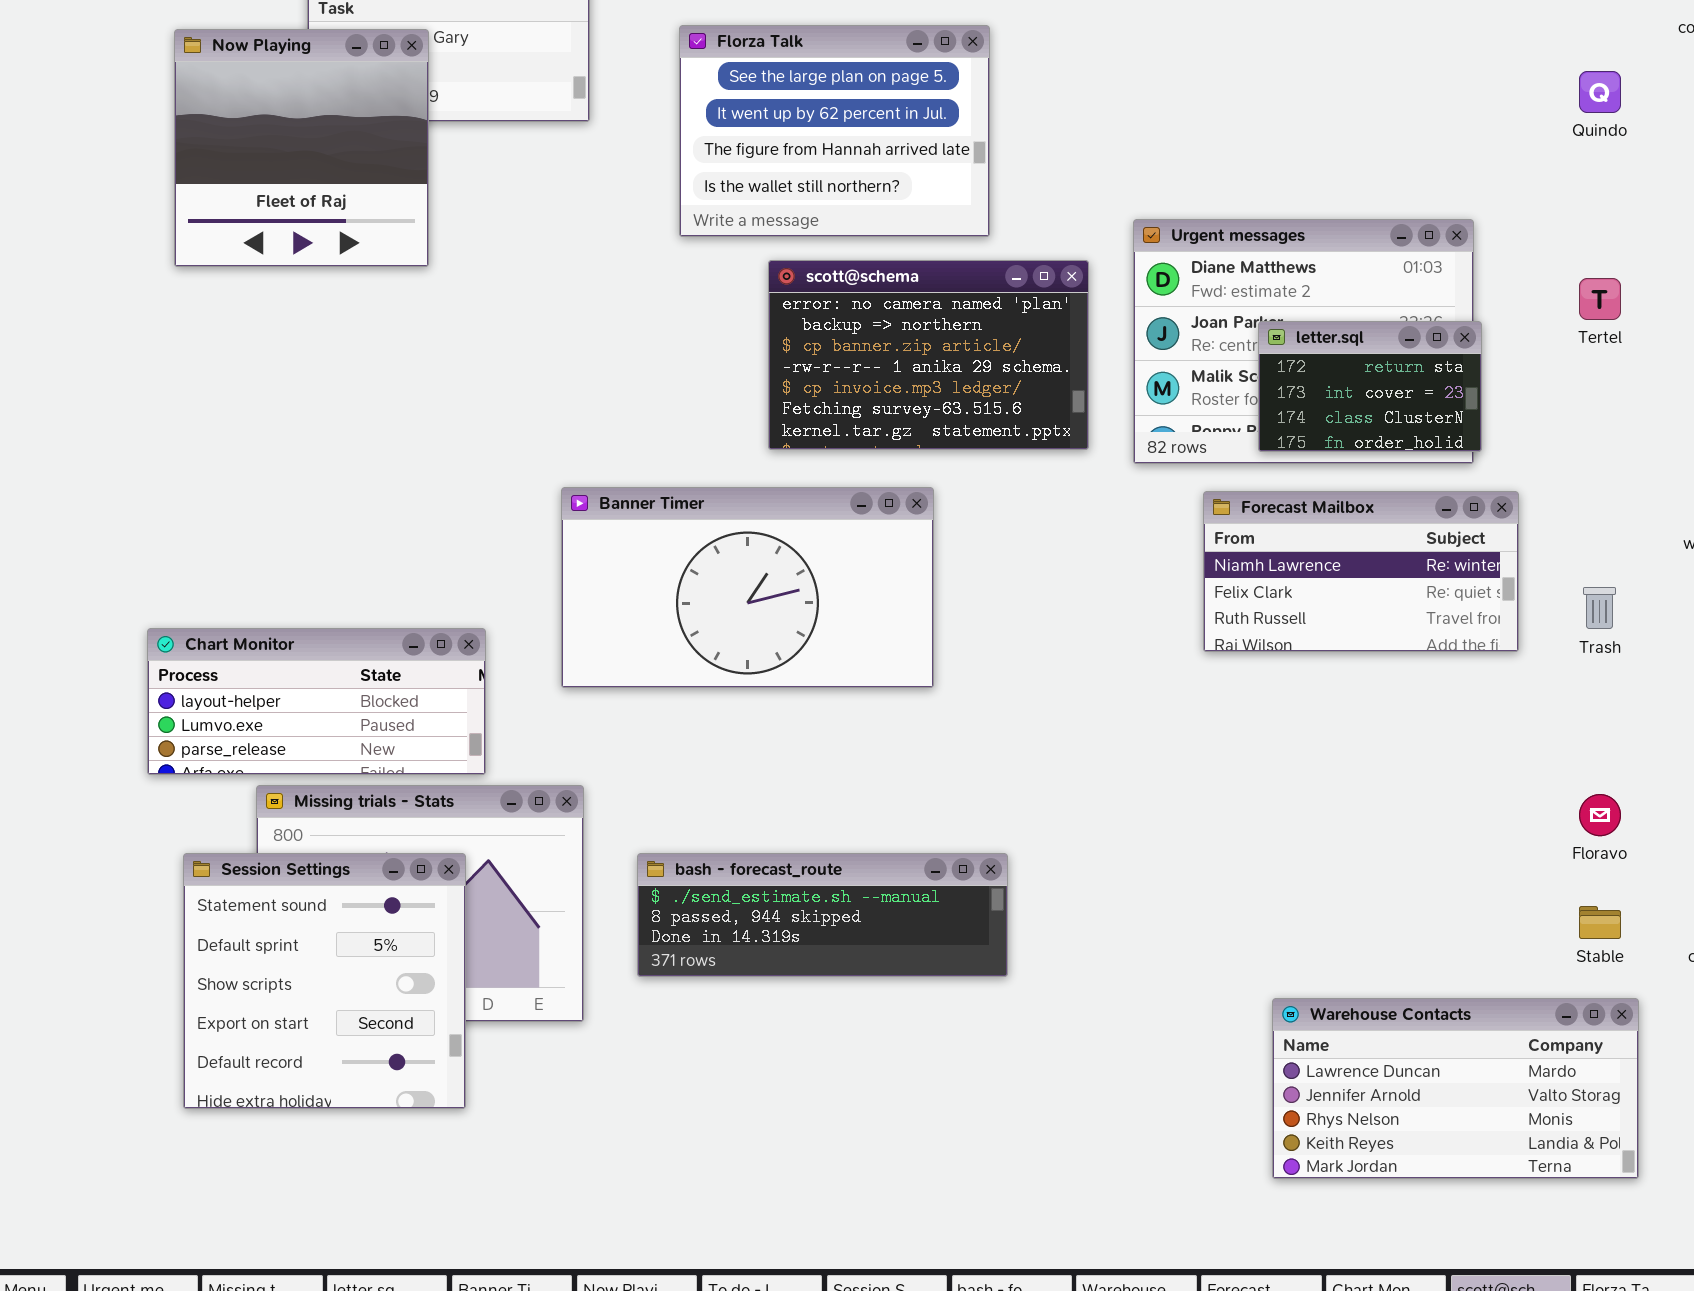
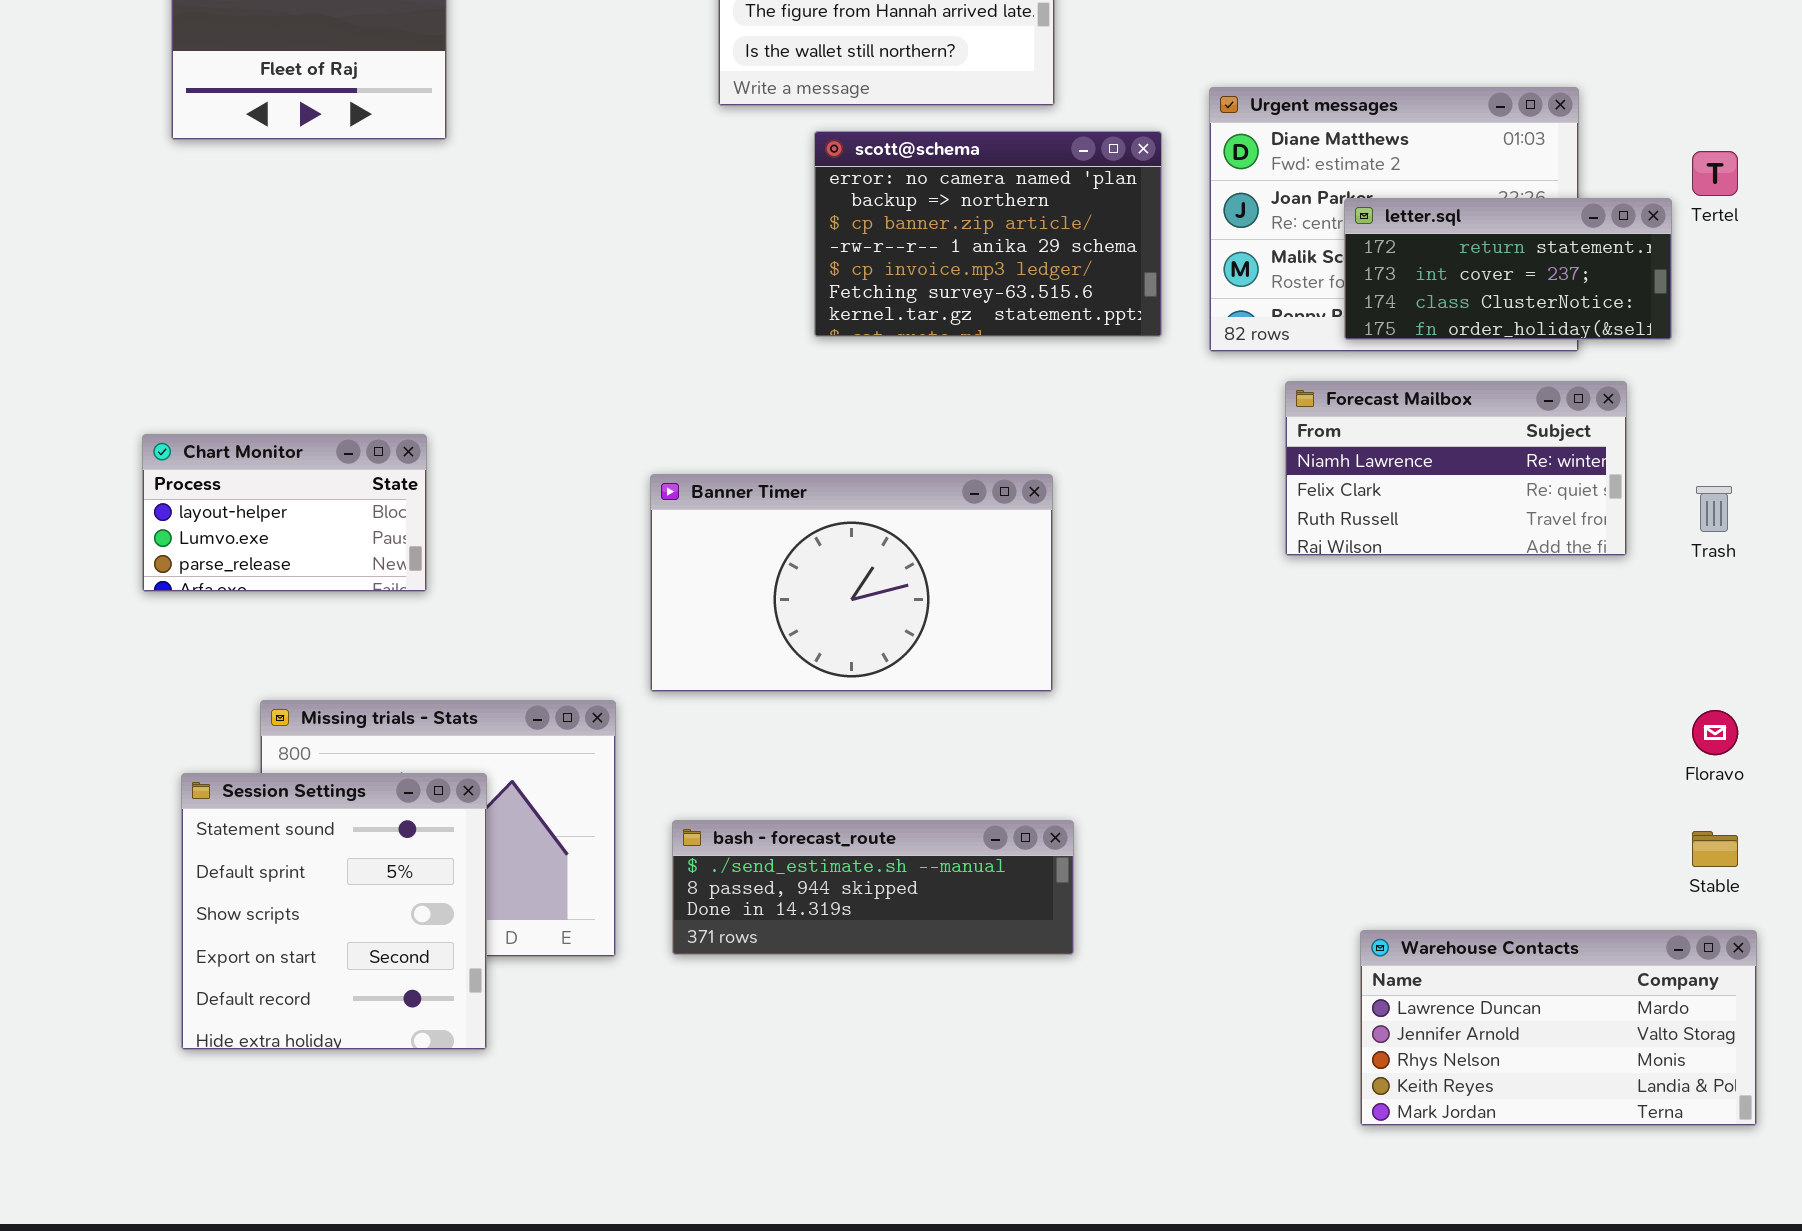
letter.sql: [1258,321,1482,452] -> [1344,198,1672,340], resized
Banner Timer: [561,487,934,688] -> [650,474,1053,692], moved
Chart Monitor: [147,628,486,775] -> [142,434,427,592], moved, resized
bash - forecast_route: [637,853,1008,977] -> [672,820,1074,955], moved

